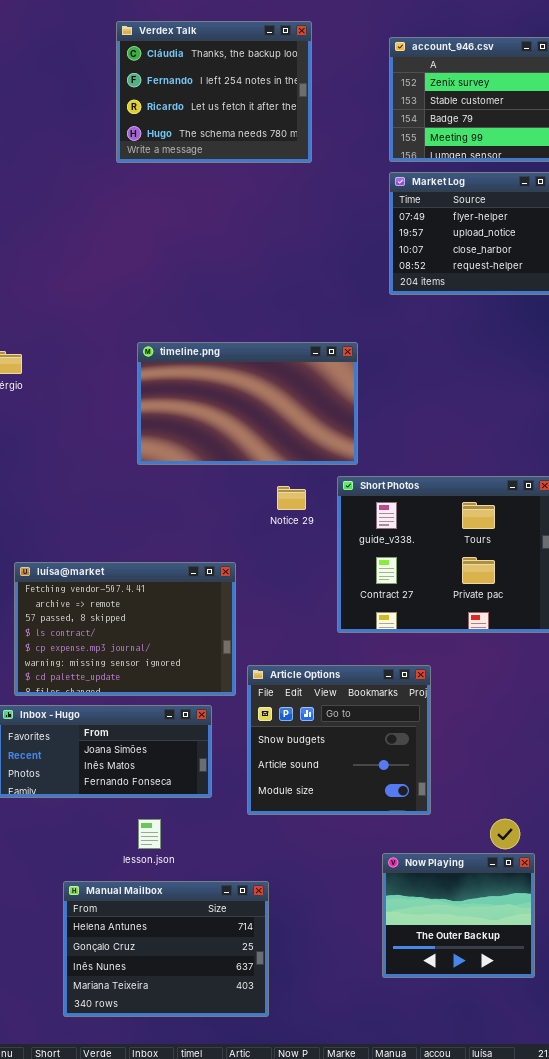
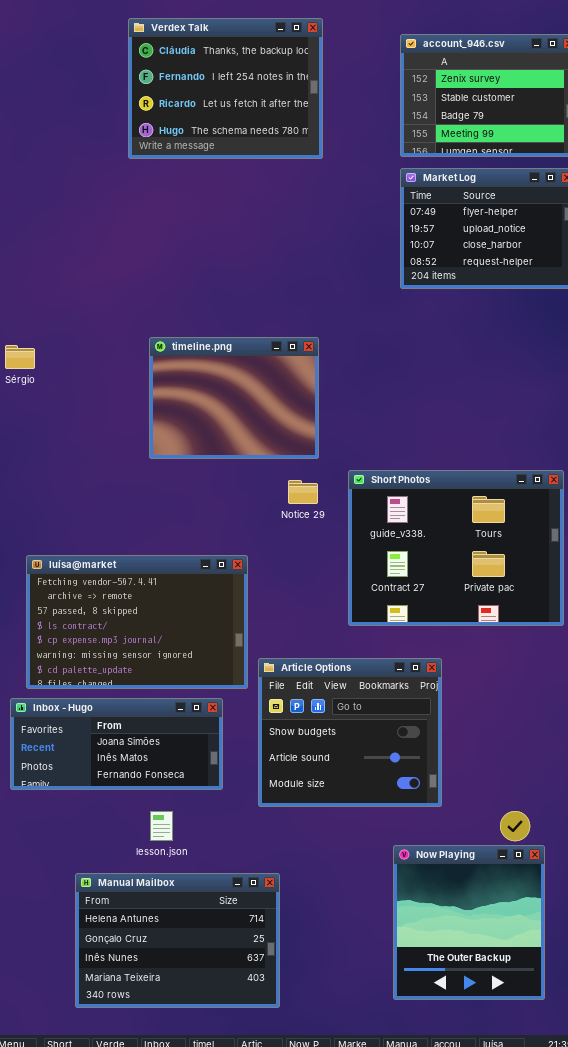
timeline.png: [137,342,358,465] -> [149,337,319,459], resized
Now Playing: [382,853,535,978] -> [393,845,545,1000], resized

